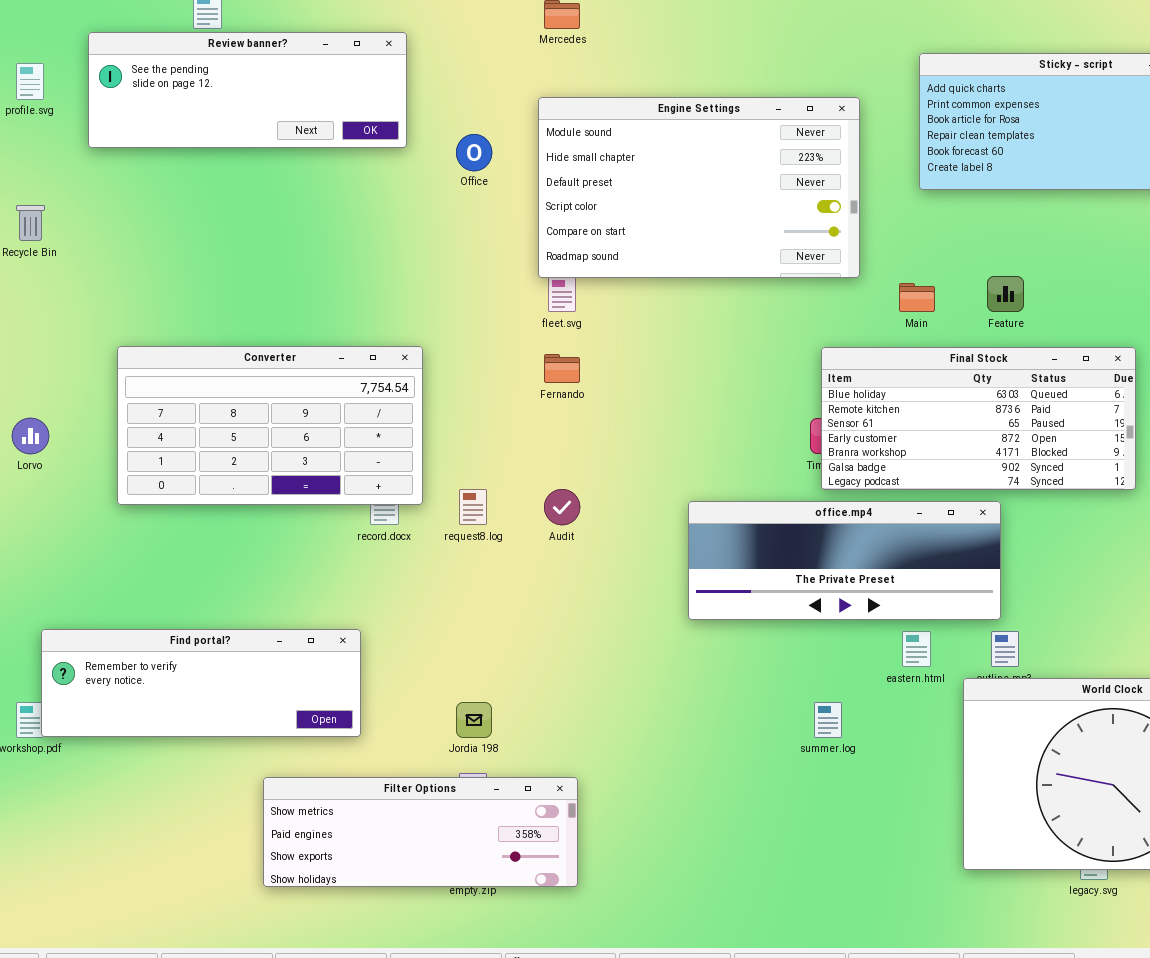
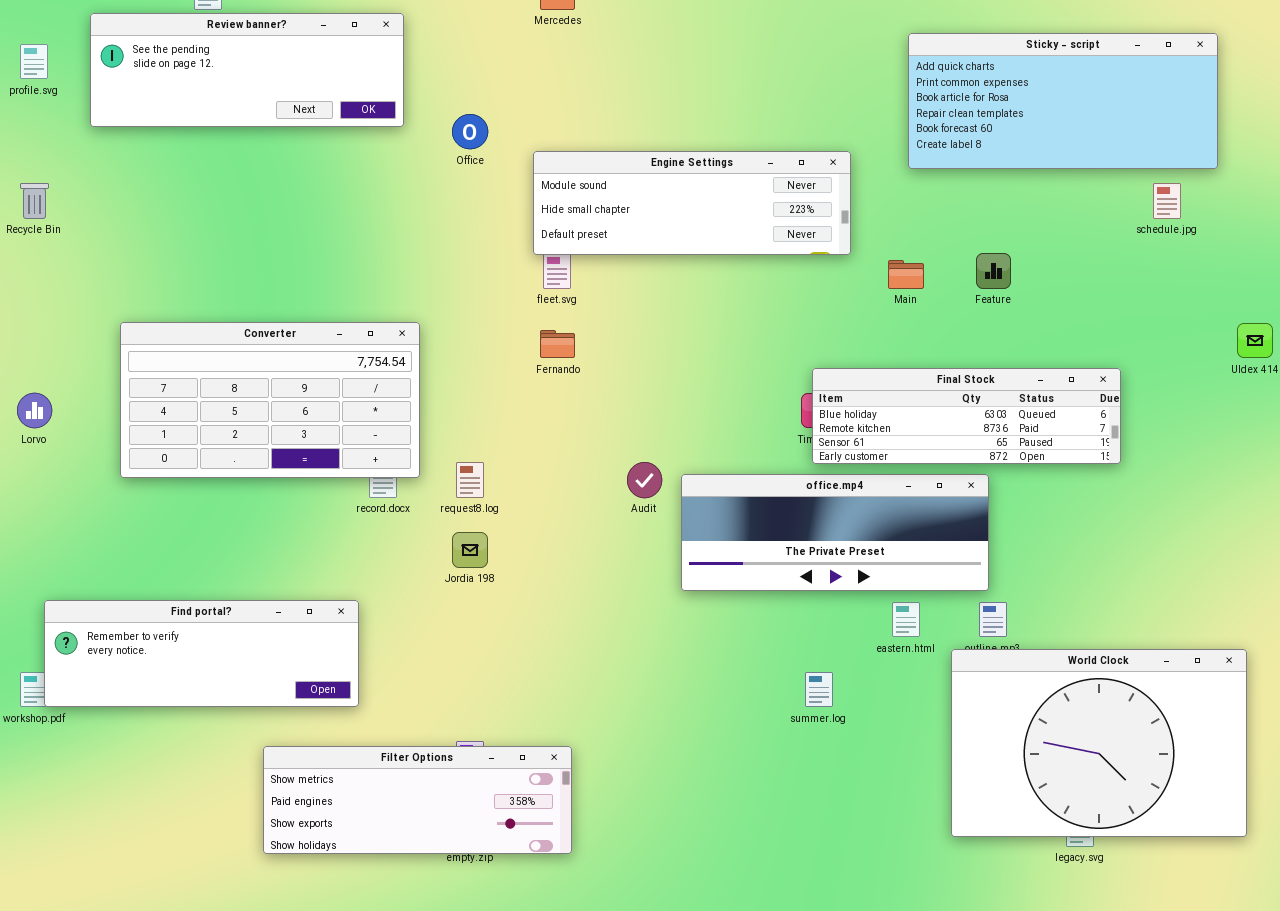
Engine Settings: [538,97,860,278] -> [533,151,851,255], resized
Final Stock: [821,347,1136,490] -> [812,368,1121,464], resized
Audit: [544,489,580,525] -> [627,462,662,498], moved
Jordia 198: [456,702,492,738] -> [452,532,488,568], moved

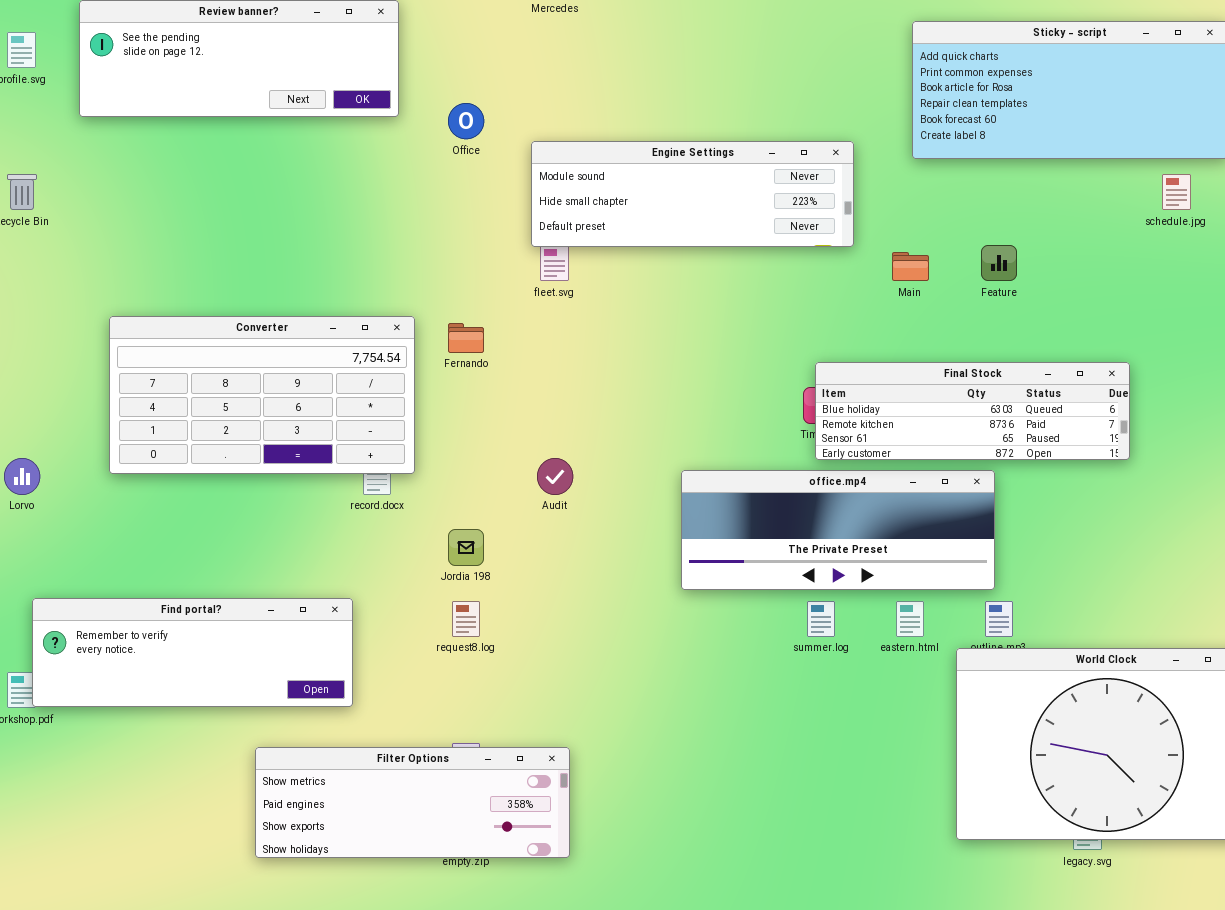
Fernando: [540,330,575,358] -> [448,323,484,353], moved
Lorvo: [17,393,52,428] -> [4,458,40,495], moved
request8.log: [456,462,484,498] -> [452,601,480,637], moved
Audit: [627,462,662,498] -> [537,458,573,495], moved
summer.log: [805,672,833,707] -> [807,601,835,637], moved

